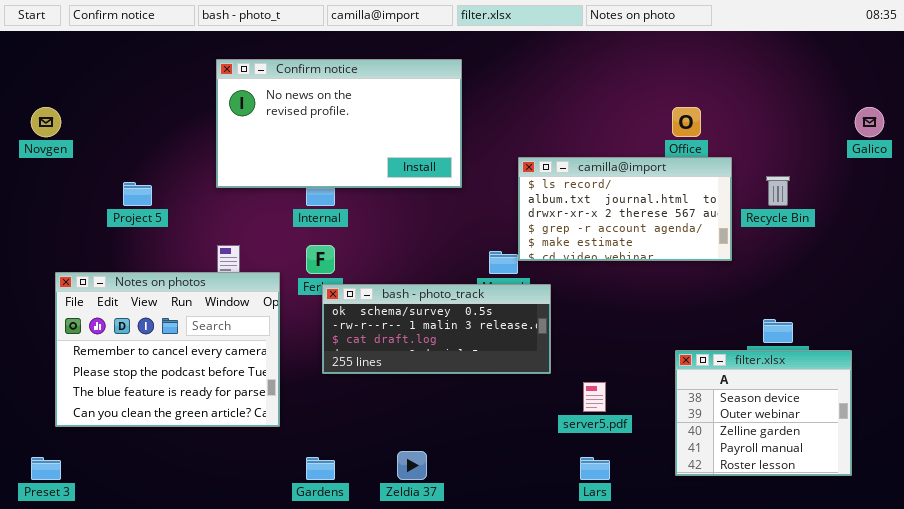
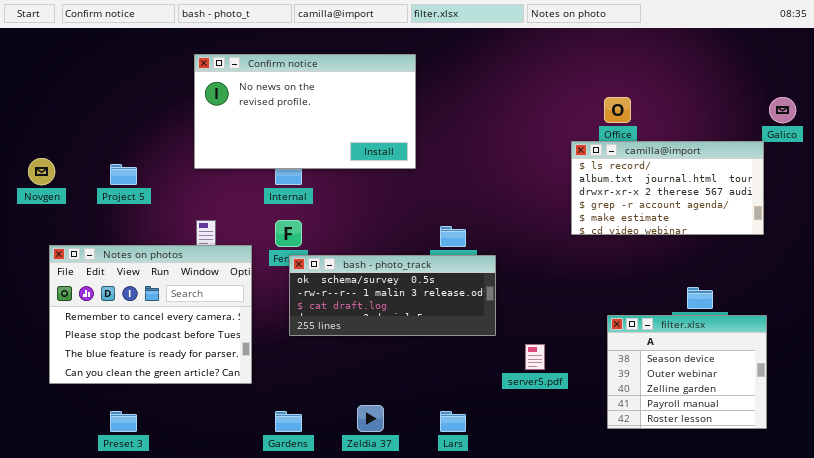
Novgen: [31,107,61,137] -> [28,158,55,185], moved
camilla@import: [518,157,732,261] -> [571,141,764,235], moved
Preset 3: [31,457,61,480] -> [110,411,137,432], moved
Lars: [580,457,610,480] -> [440,411,466,432], moved

